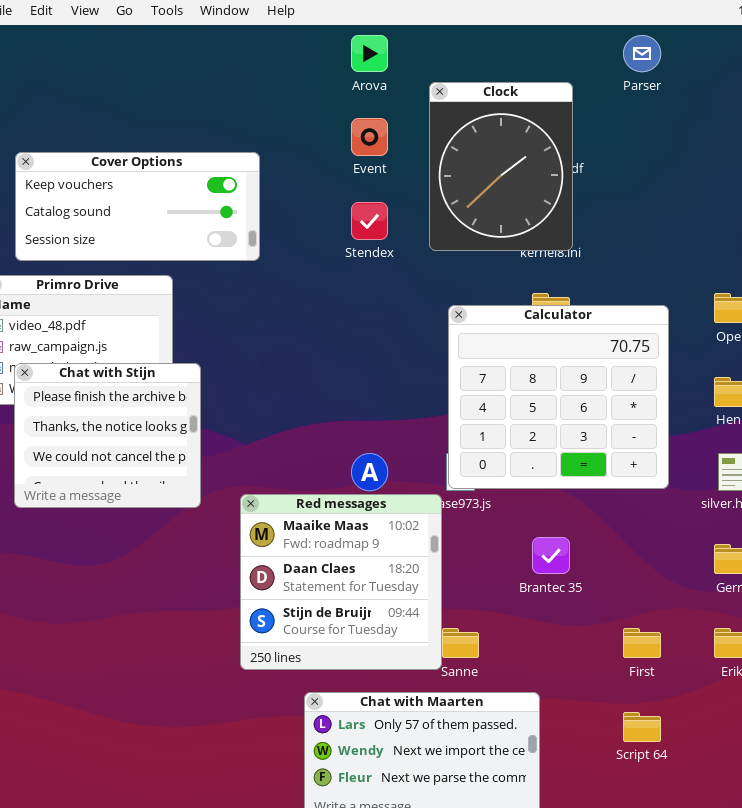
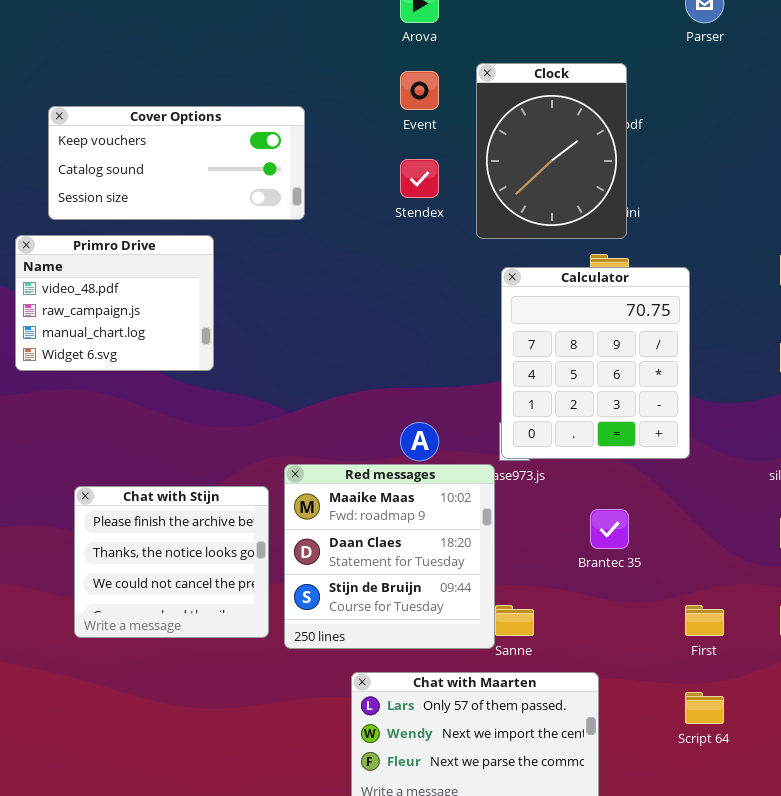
Clock: [429,82,573,251] -> [476,63,627,239], moved
Calculator: [448,305,669,489] -> [501,267,690,459], resized
Chat with Stijn: [14,363,201,508] -> [74,486,269,638], moved

